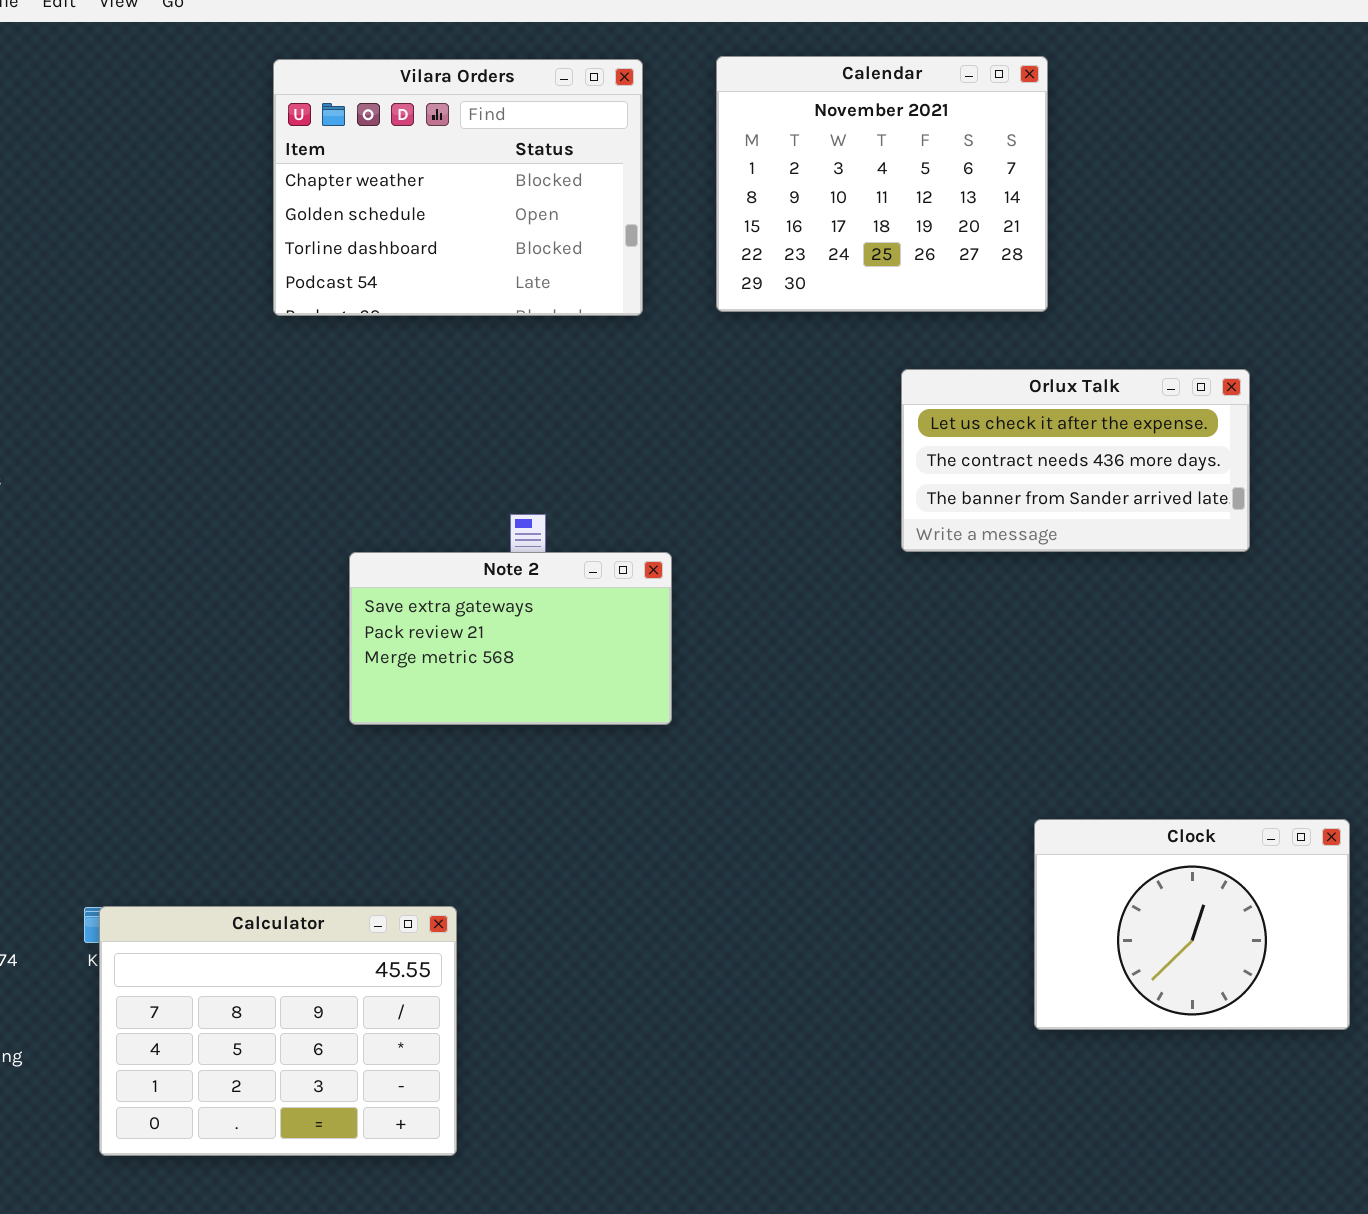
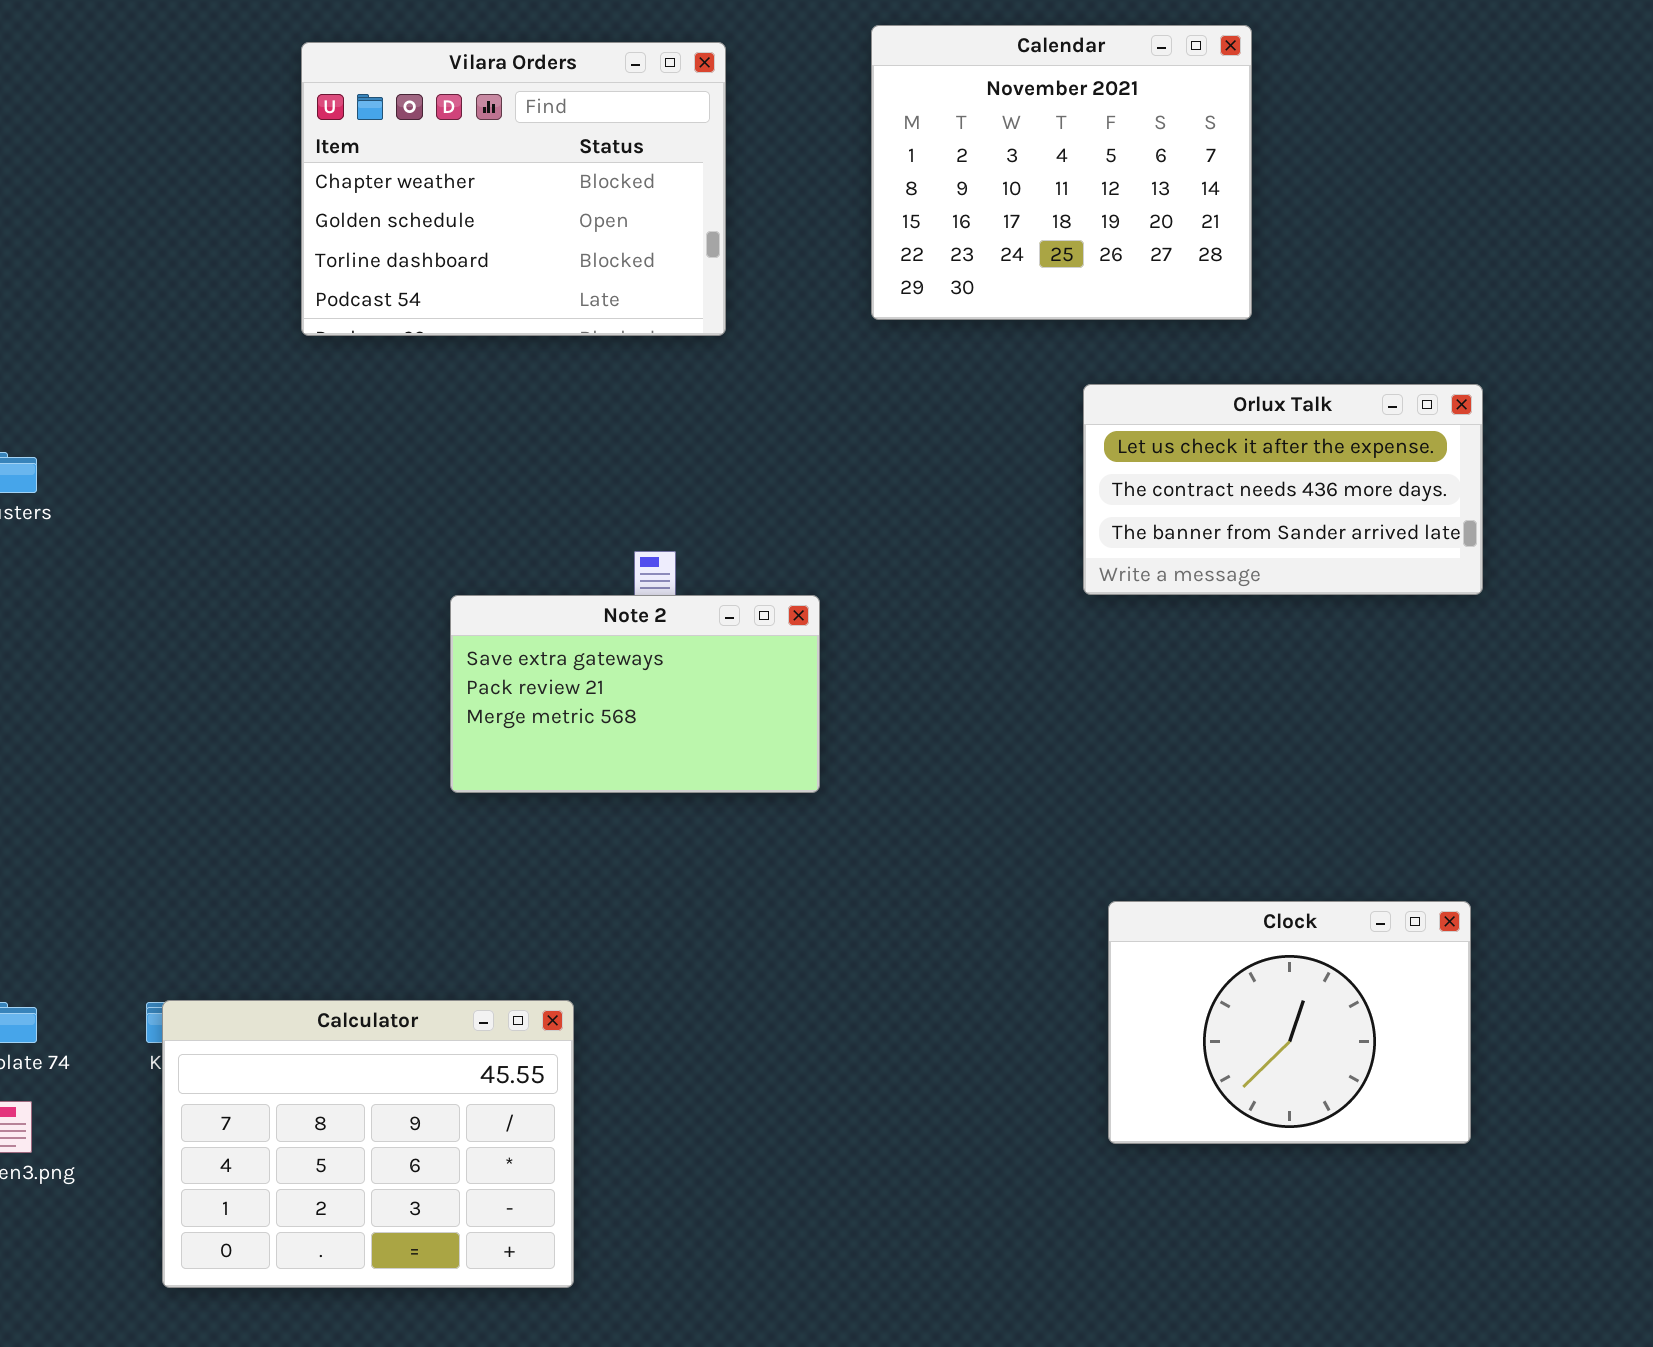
Vilara Orders: [273,59,643,316] -> [301,42,726,336], moved
Clock: [1034,819,1350,1030] -> [1108,901,1471,1144], moved

